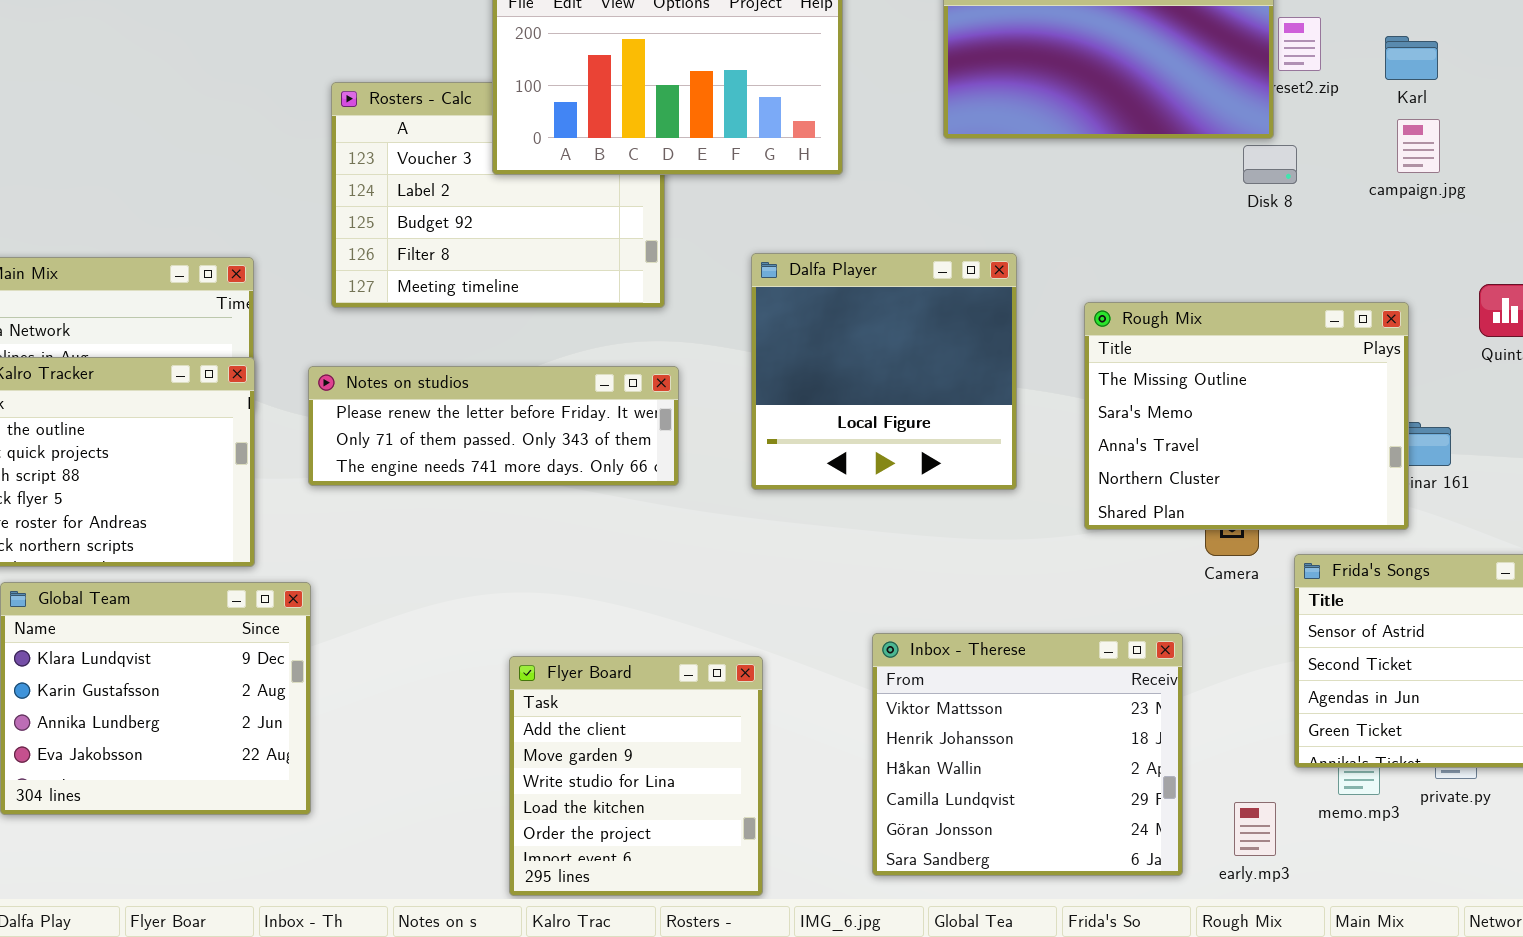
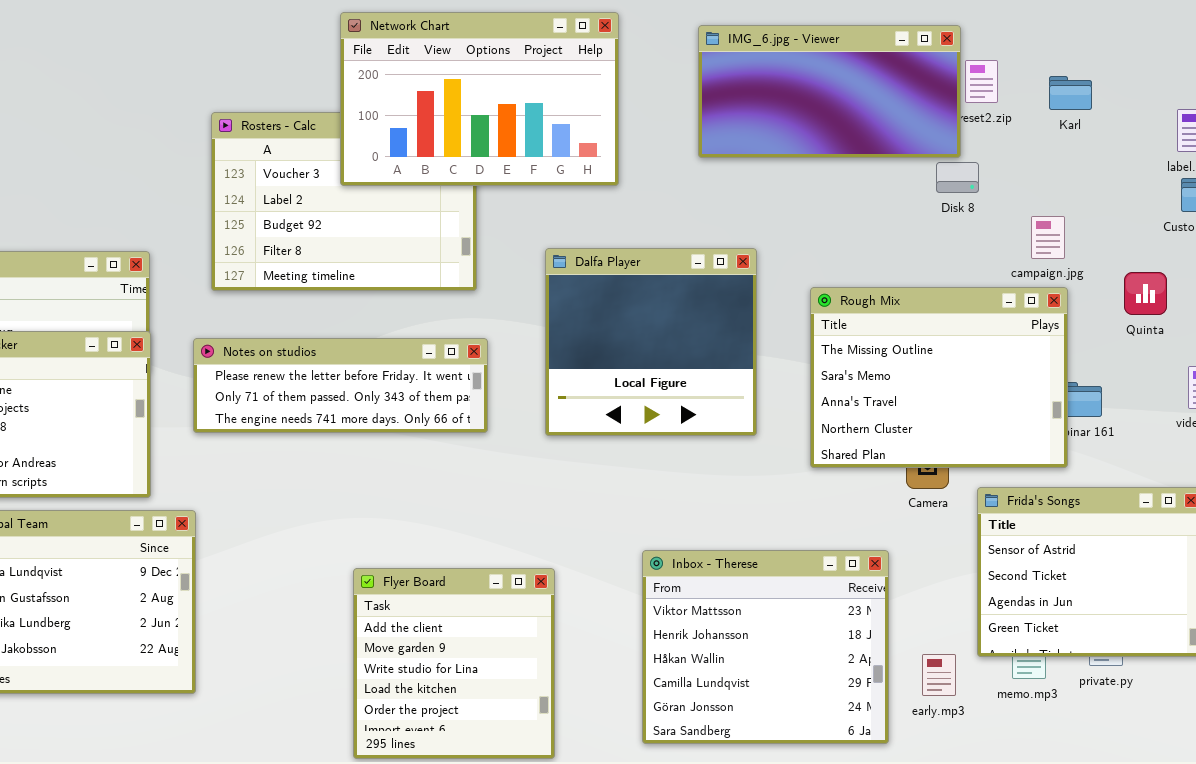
campaign.jpg: [1397,119,1440,173] -> [1031,216,1065,259], moved
early.mp3: [1234,802,1276,856] -> [922,654,956,696], moved

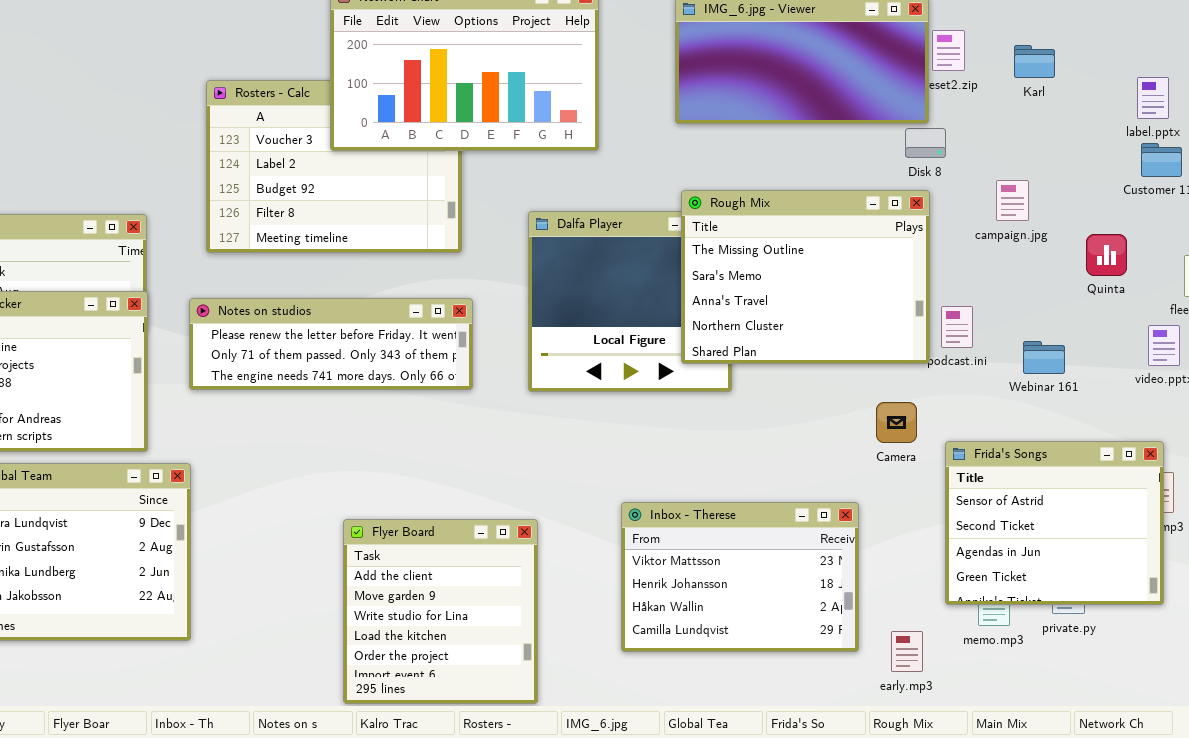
Rough Mix: [810,287,1068,468] -> [681,190,930,364], moved
Inbox - Therese: [642,550,889,744] -> [621,502,859,652], resized
early.mp3: [922,654,956,696] -> [891,631,923,672], moved

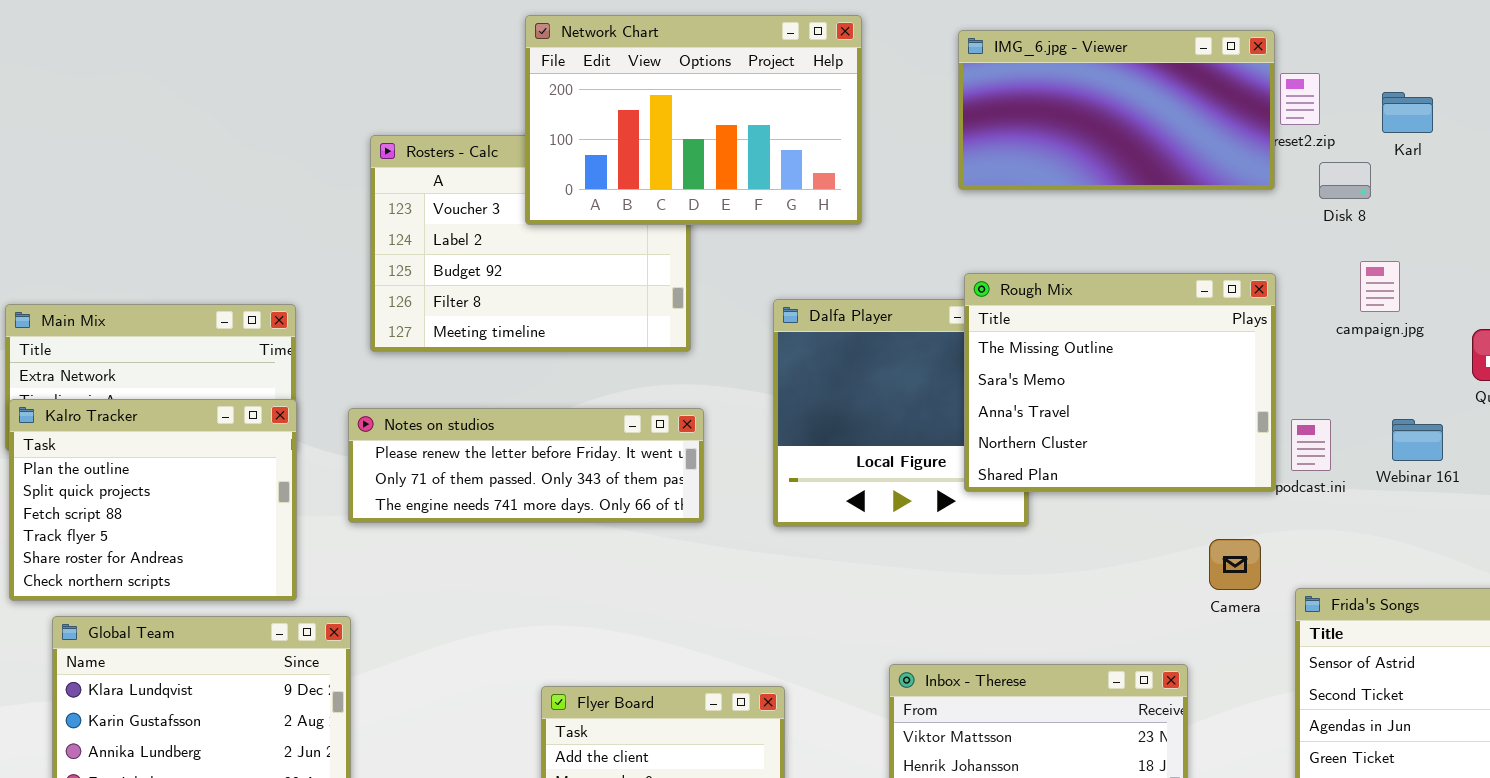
Disk 8: [905,128,946,158] -> [1319,162,1371,199], moved
Webinar 161: [1023,341,1065,374] -> [1392,419,1443,461], moved

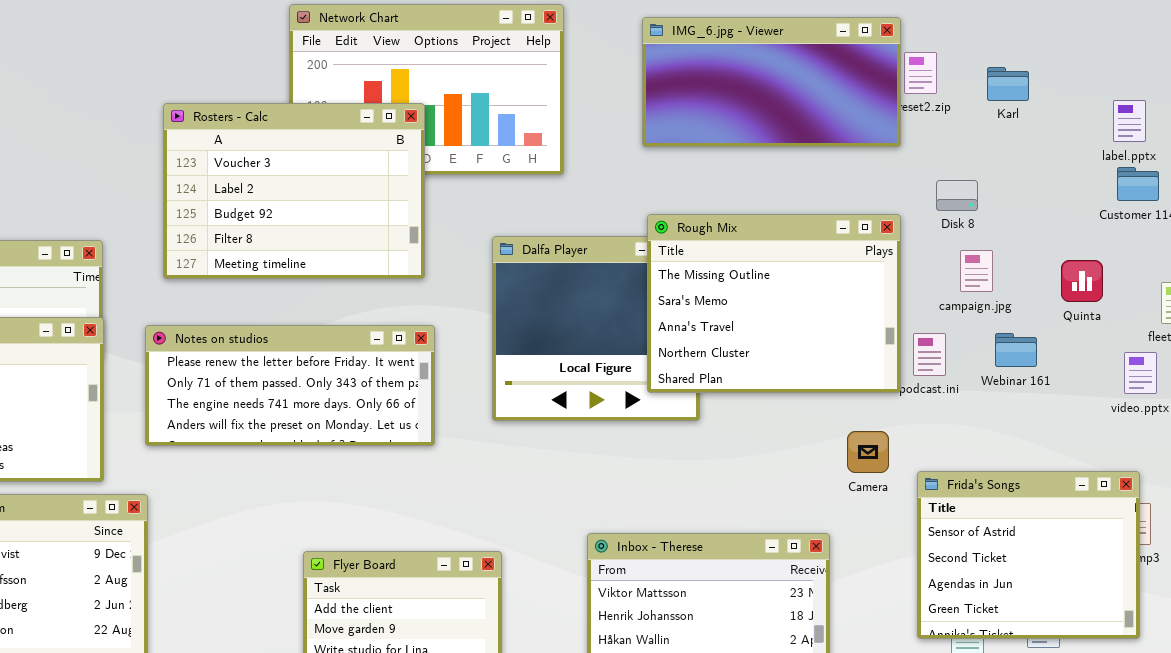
Rosters - Calc: [370,135,691,352] -> [163,103,425,279], raised
Disk 8: [1319,162,1371,199] -> [936,180,978,211], moved
campaign.jpg: [1360,261,1400,312] -> [960,250,993,292], moved
Notes on studios: [348,408,704,523] -> [145,325,435,446], resized

